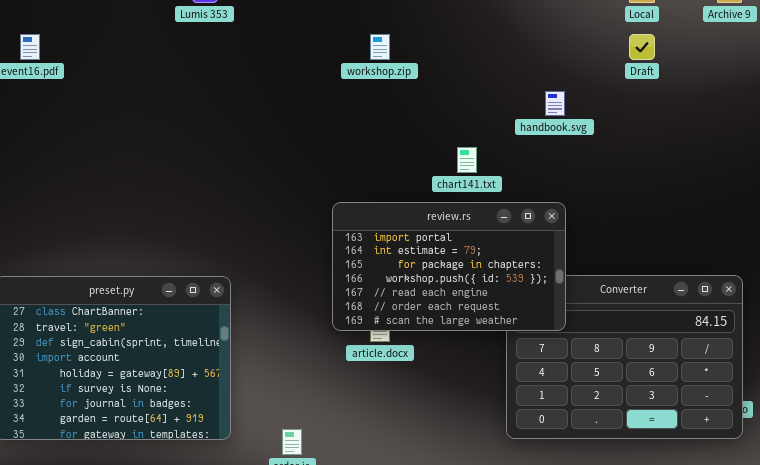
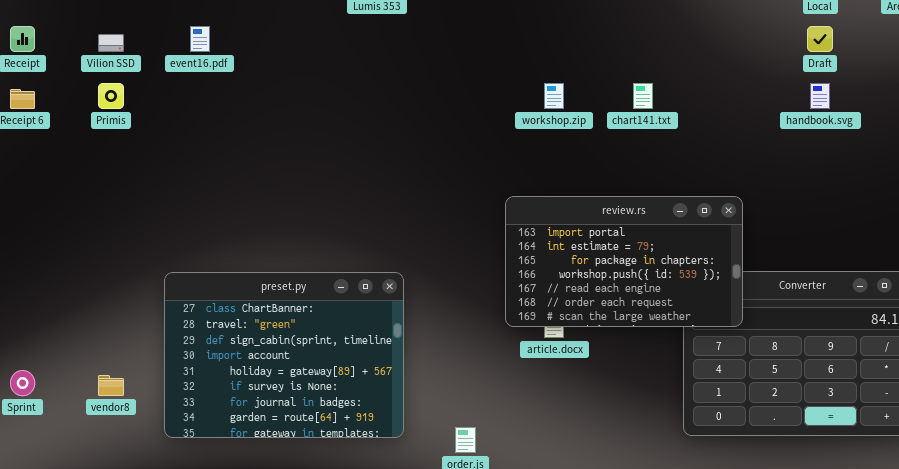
workshop.zip: [370,34,390,60] -> [544,83,564,109], moved
handbook.svg: [545,91,565,116] -> [810,83,830,109], moved
chart141.txt: [457,147,477,173] -> [633,83,653,109], moved

